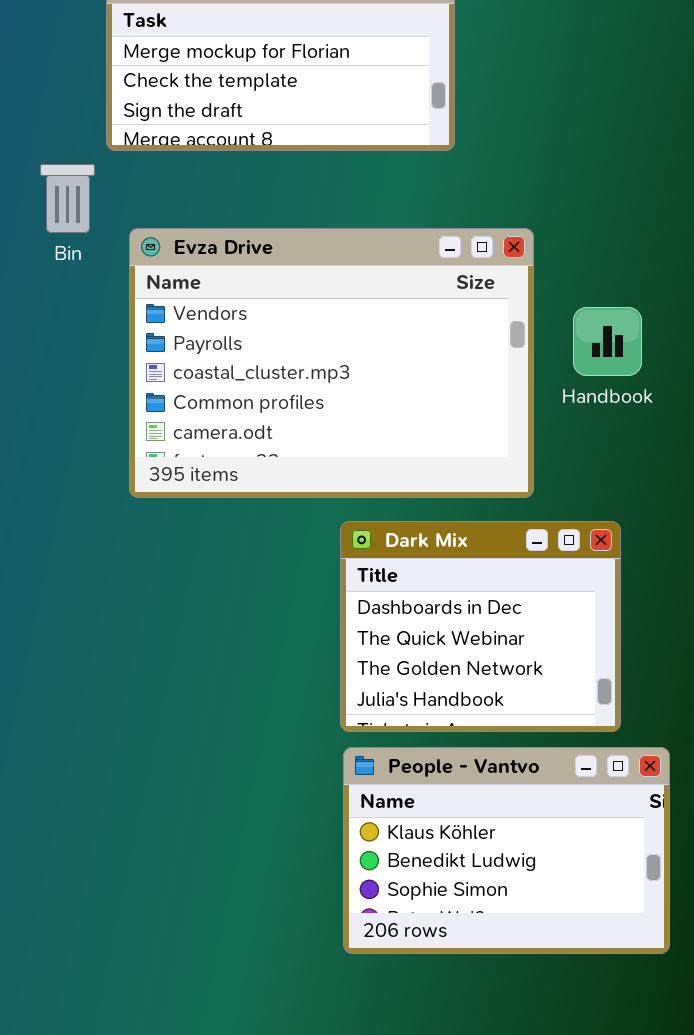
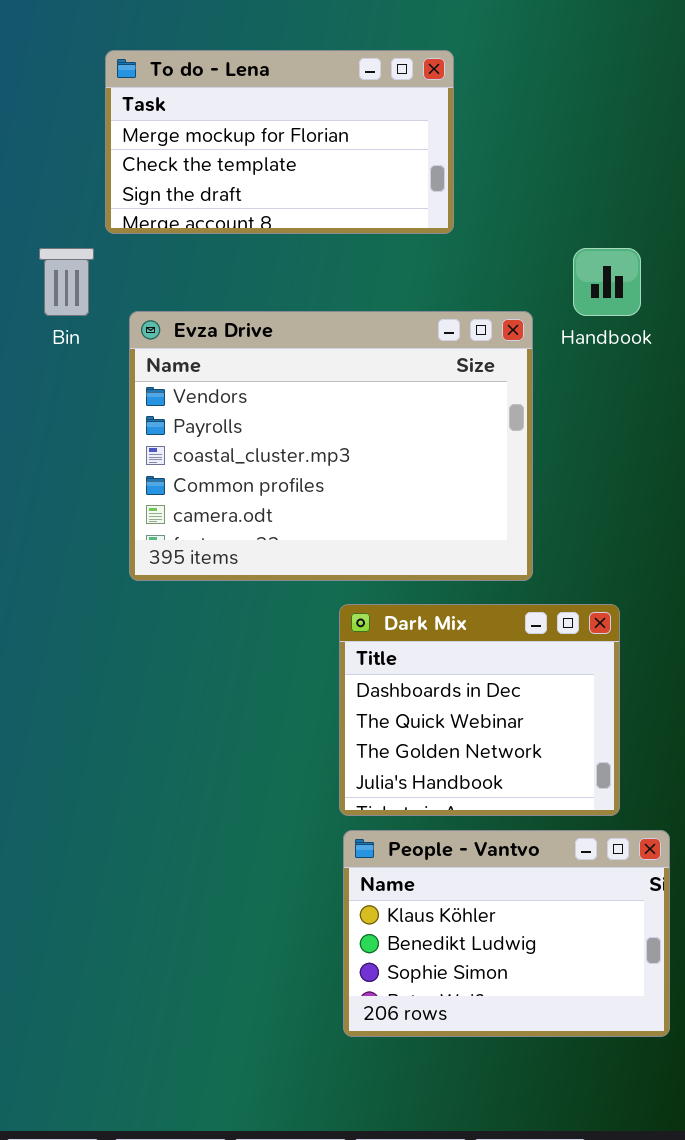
Handbook: [573,307,642,376] -> [573,248,641,316], moved

